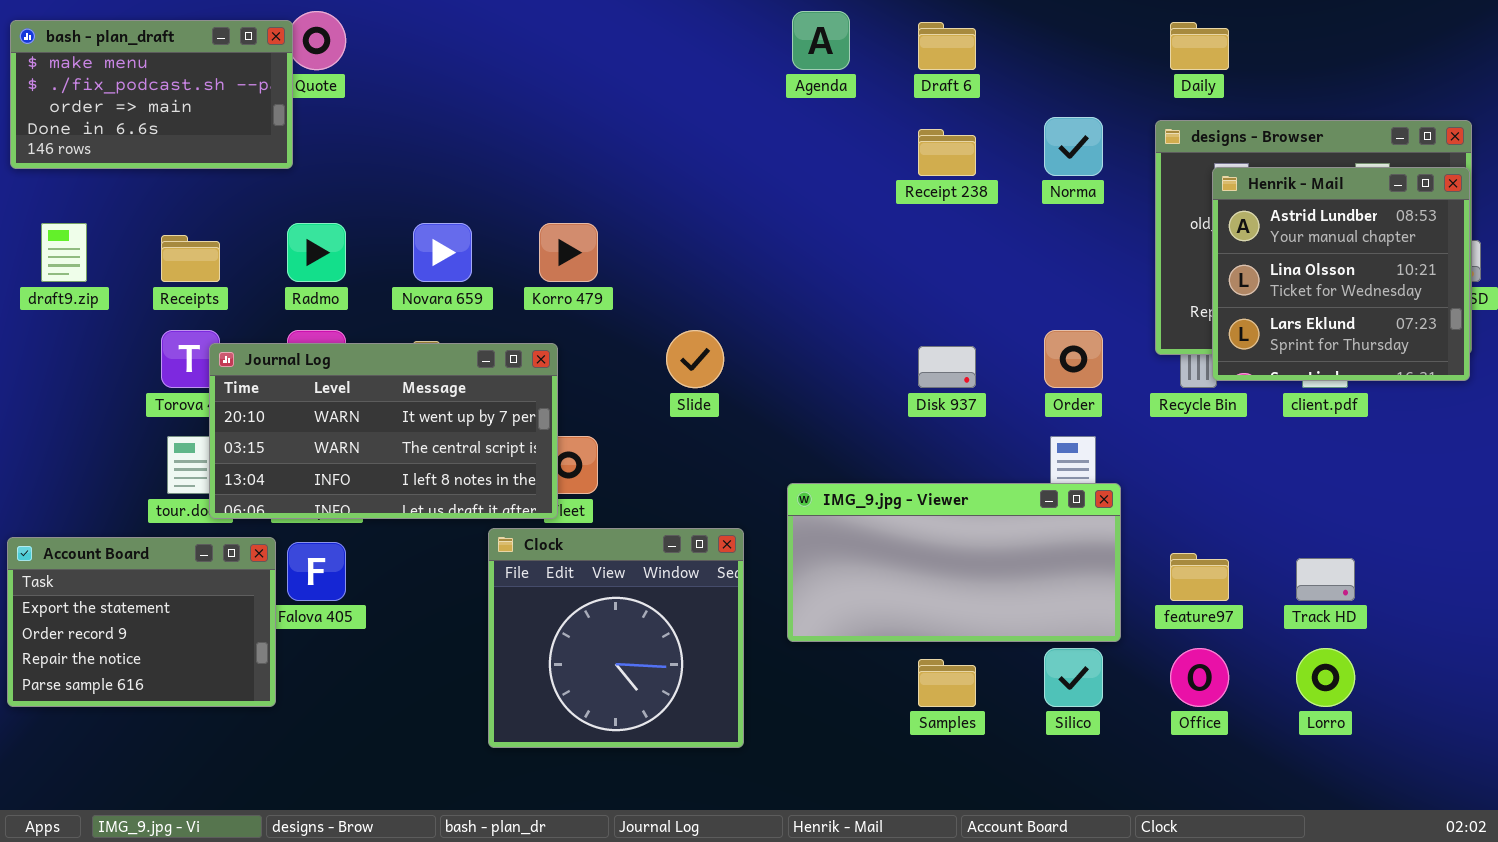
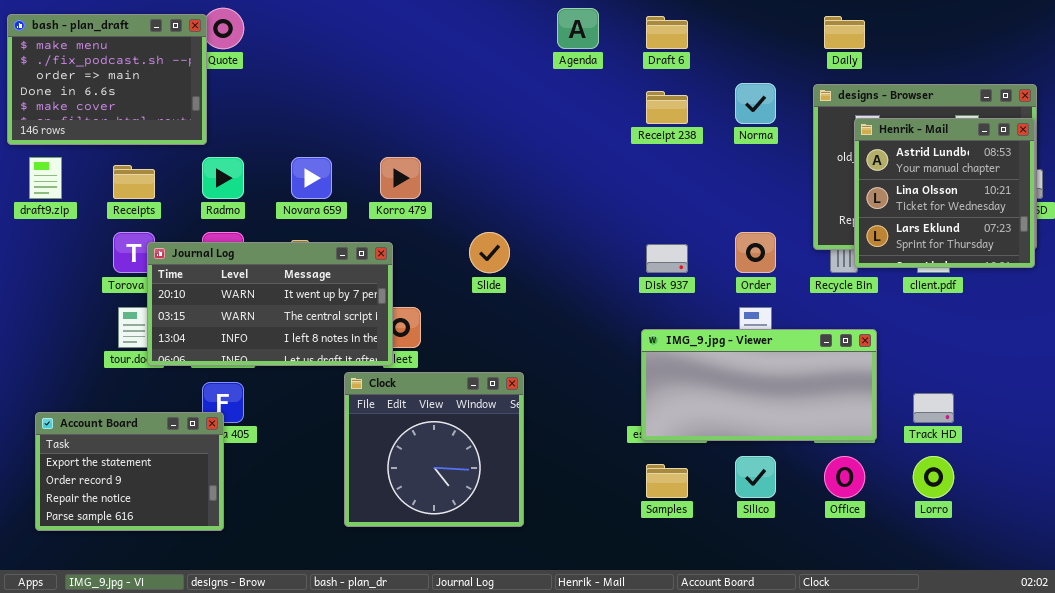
bash - plan_draft: [10,20,293,169] -> [7,14,207,145], resized
IMG_9.jpg - Viewer: [787,483,1121,642] -> [641,329,877,441], moved
Account Board: [7,537,276,707] -> [35,412,224,531], moved

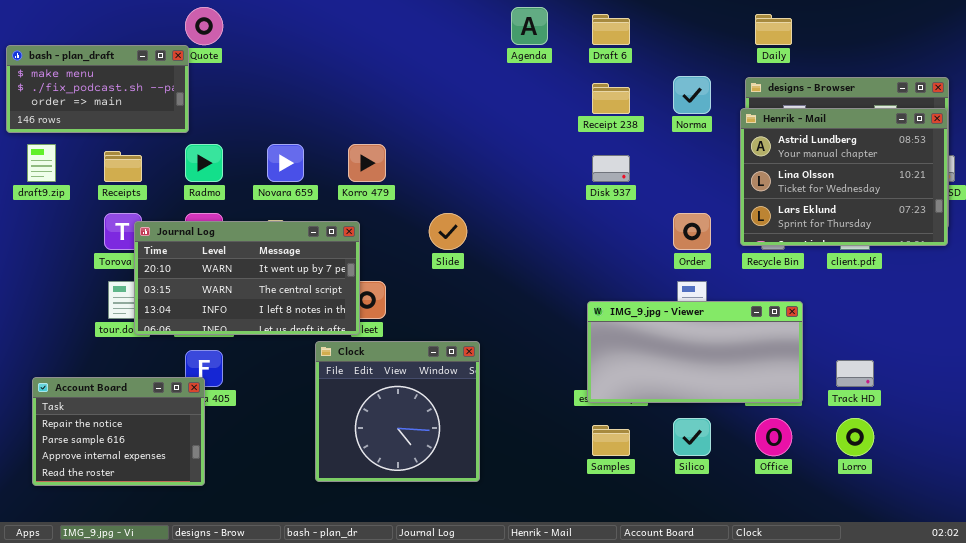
bash - plan_draft: [7,14,207,145] -> [6,45,189,133], resized
Henrik - Mail: [854,118,1035,268] -> [740,108,948,246], resized
Disk 937: [646,244,688,273] -> [592,155,630,182], moved
Account Board: [35,412,224,531] -> [32,377,205,486], scrolled down 2 rows

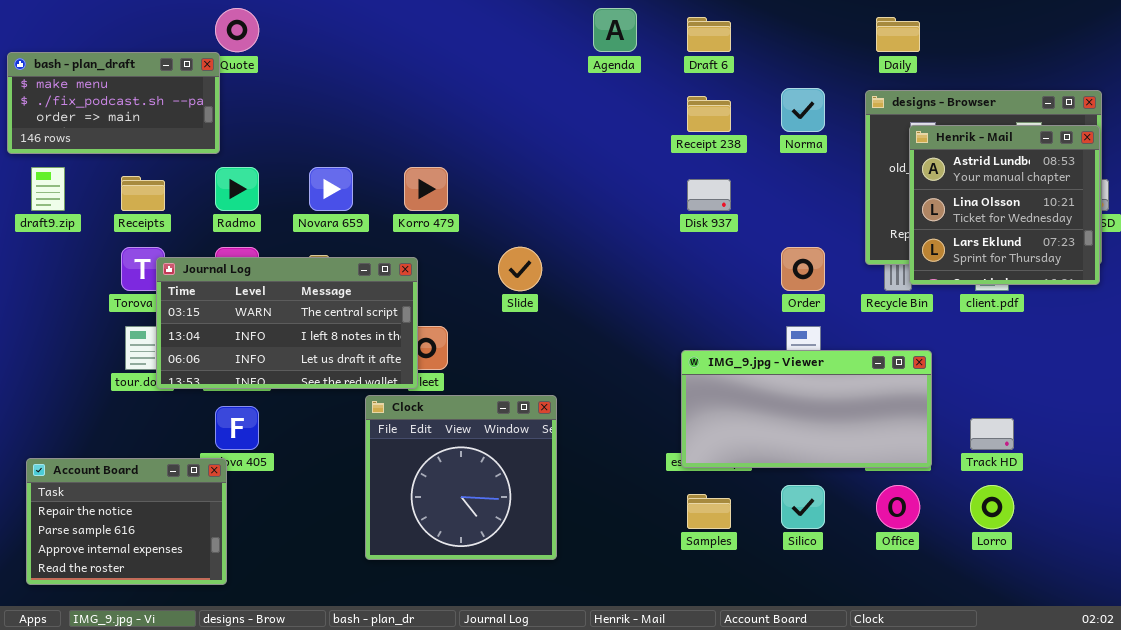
Henrik - Mail: [740,108,948,246] -> [909,125,1100,285], resized
Journal Log: [134,221,360,335] -> [156,257,418,389], scrolled down 1 row
Account Board: [32,377,205,486] -> [26,458,227,585], moved

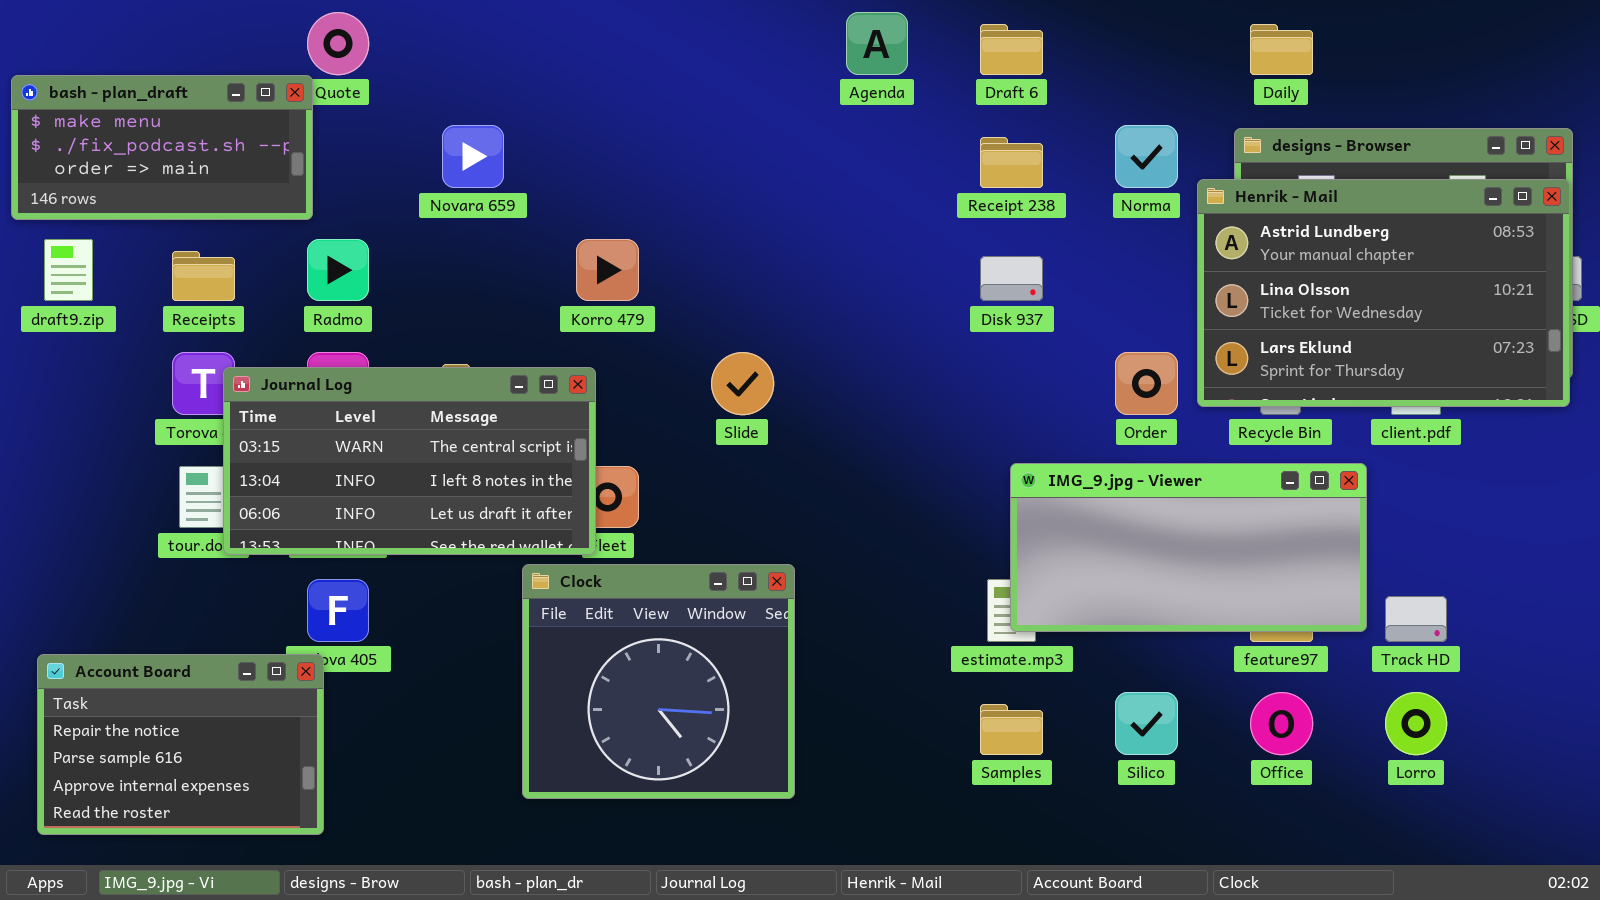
Henrik - Mail: [909,125,1100,285] -> [1197,179,1570,407], resized
Novara 659: [309,167,353,211] -> [442,125,504,188], moved
IMG_9.jpg - Viewer: [681,350,932,468] -> [1010,463,1367,632], moved

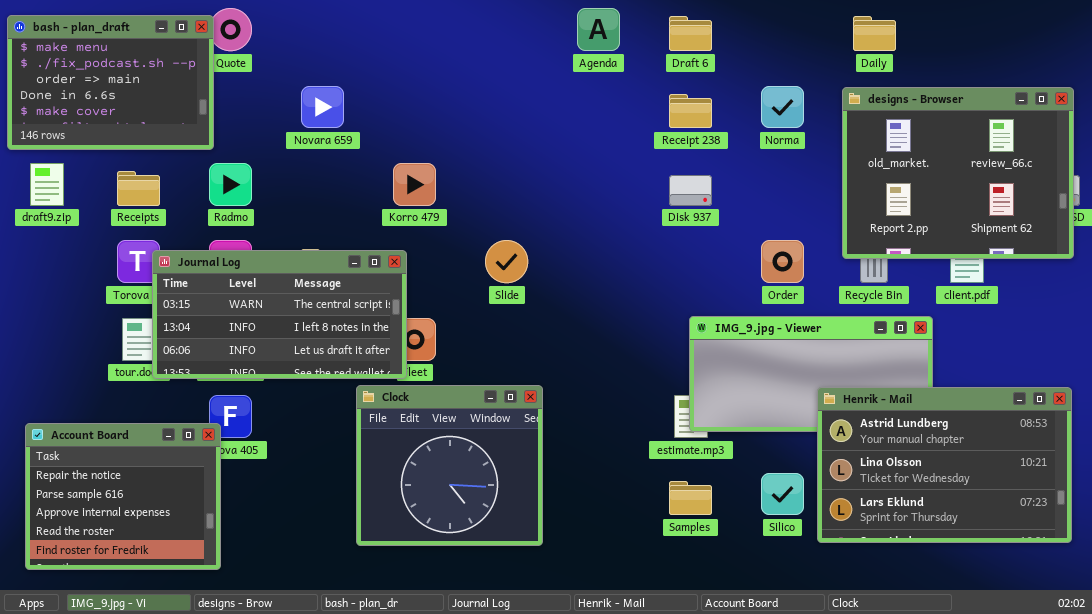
bash - plan_draft: [11,75,313,220] -> [7,15,214,150], resized
Henrik - Mail: [1197,179,1570,407] -> [817,387,1072,543], moved
Account Board: [37,654,324,835] -> [25,423,221,570], resized

